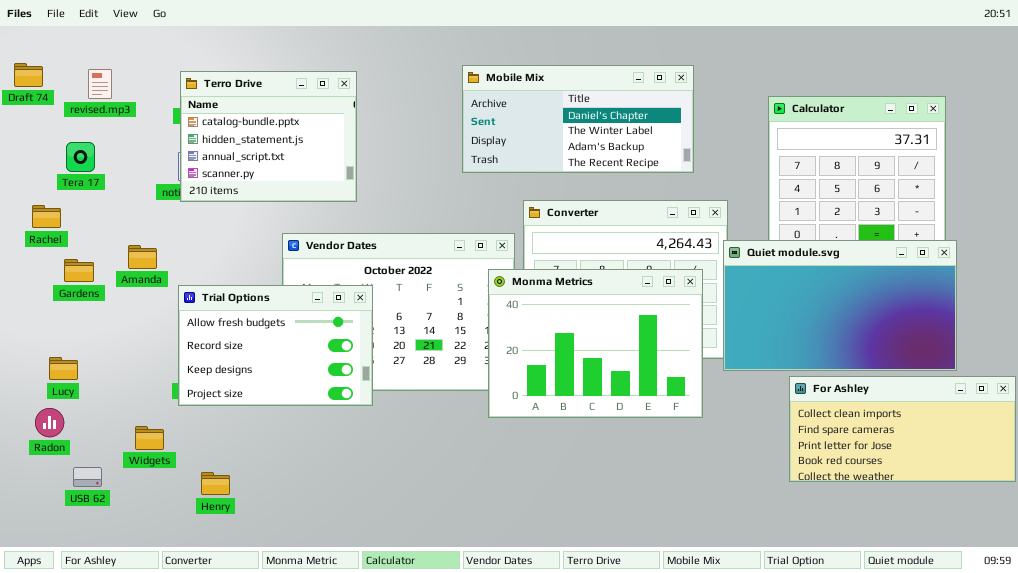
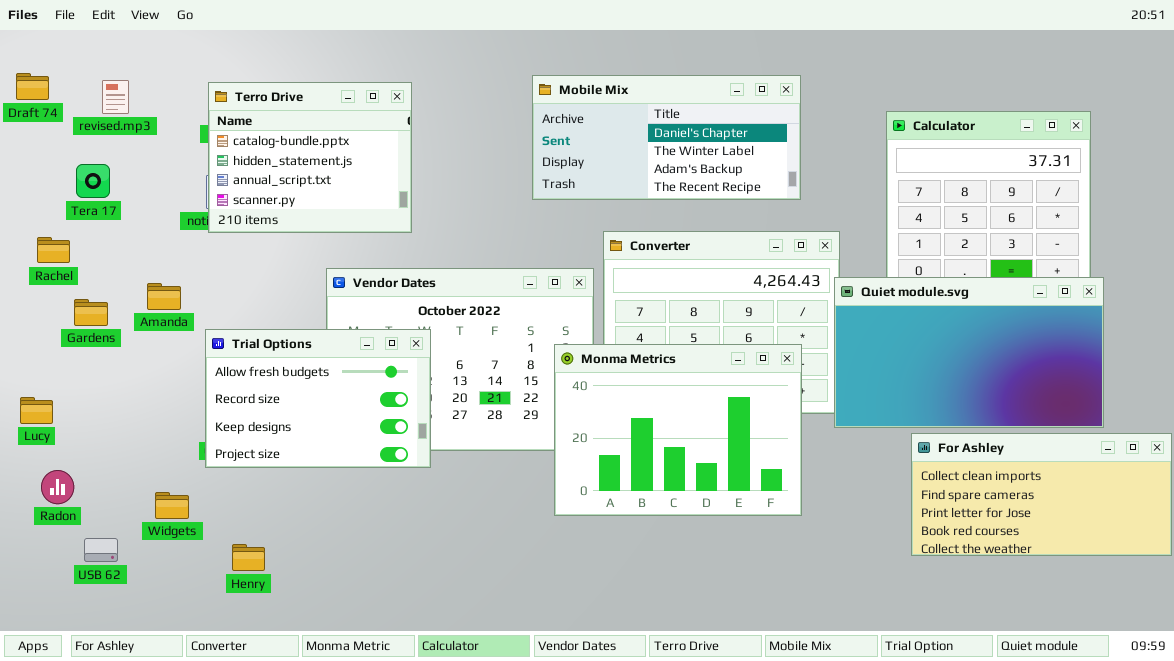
Monma Metrics: [488,269,703,418] -> [554,344,802,516], moved
Lucy: [49,357,78,380] -> [20,397,53,424], moved

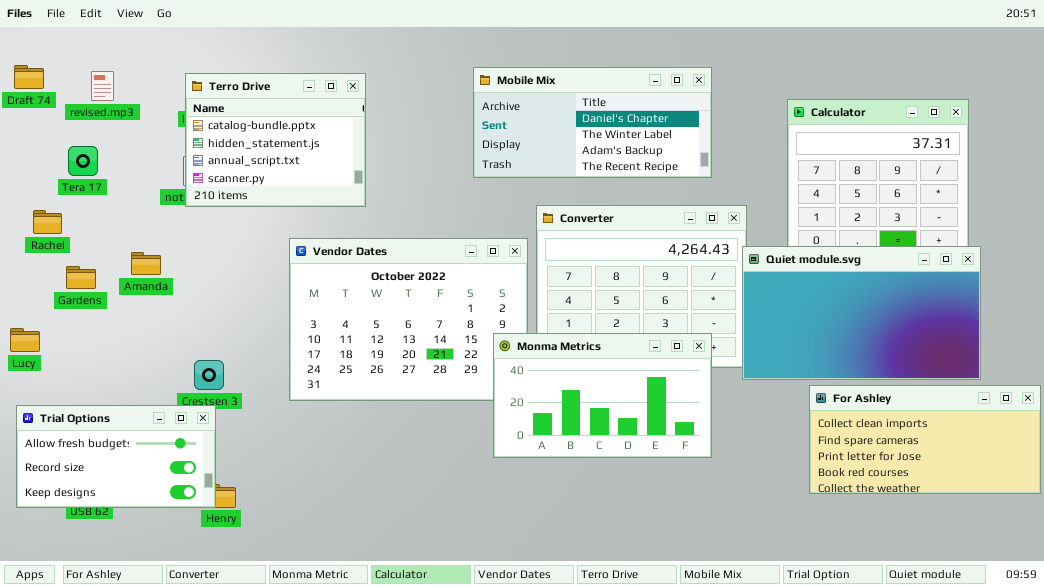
Trial Options: [205,329,431,468] -> [16,405,216,508], moved, resized
Monma Metrics: [554,344,802,516] -> [493,333,712,458], resized
Lucy: [20,397,53,424] -> [10,328,40,352], moved

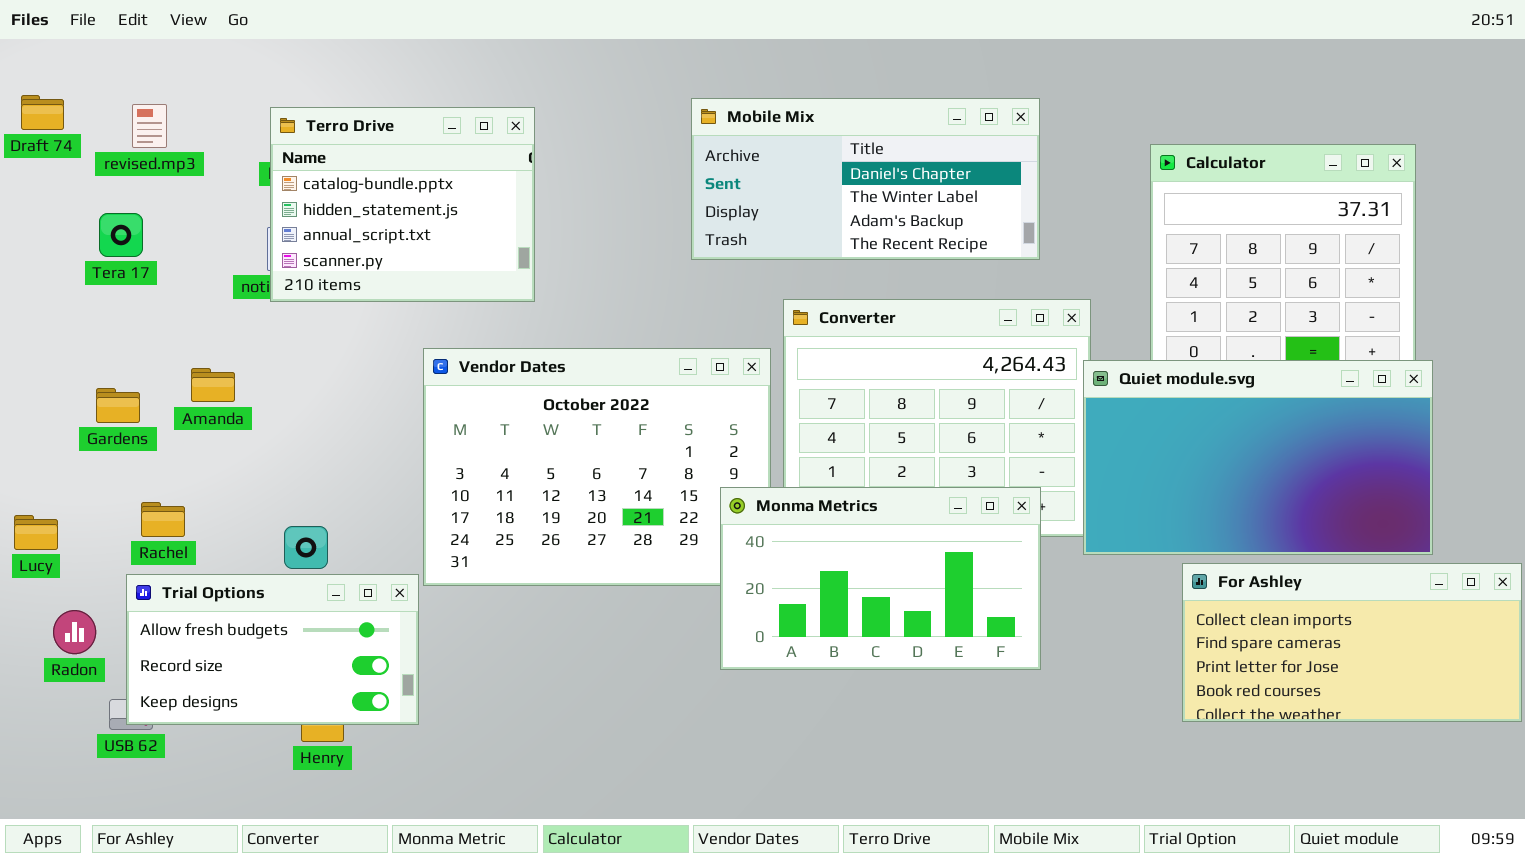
Rachel: [33,210,62,234] -> [141,502,185,537], moved
Lucy: [10,328,40,352] -> [14,515,58,550], moved
Trial Options: [16,405,216,508] -> [126,574,419,725], moved

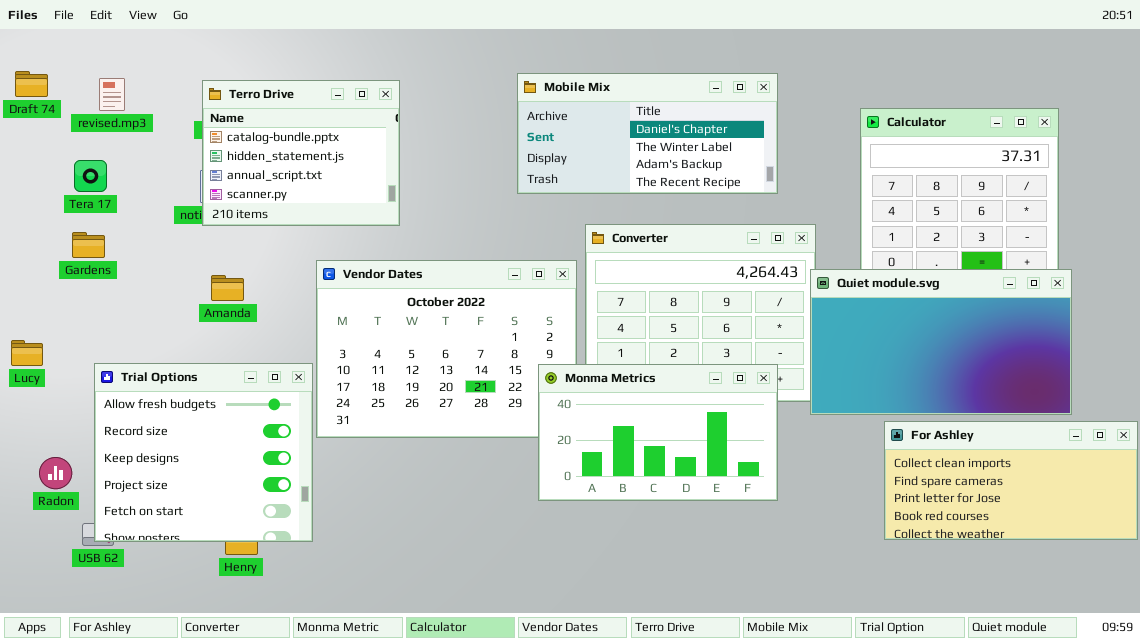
Amanda: [191,368,235,402] -> [211,275,244,301], moved
Gardens: [96,388,140,423] -> [72,232,105,258], moved
Lucy: [14,515,58,550] -> [11,340,43,366], moved
Trial Options: [126,574,419,725] -> [94,363,313,542], resized

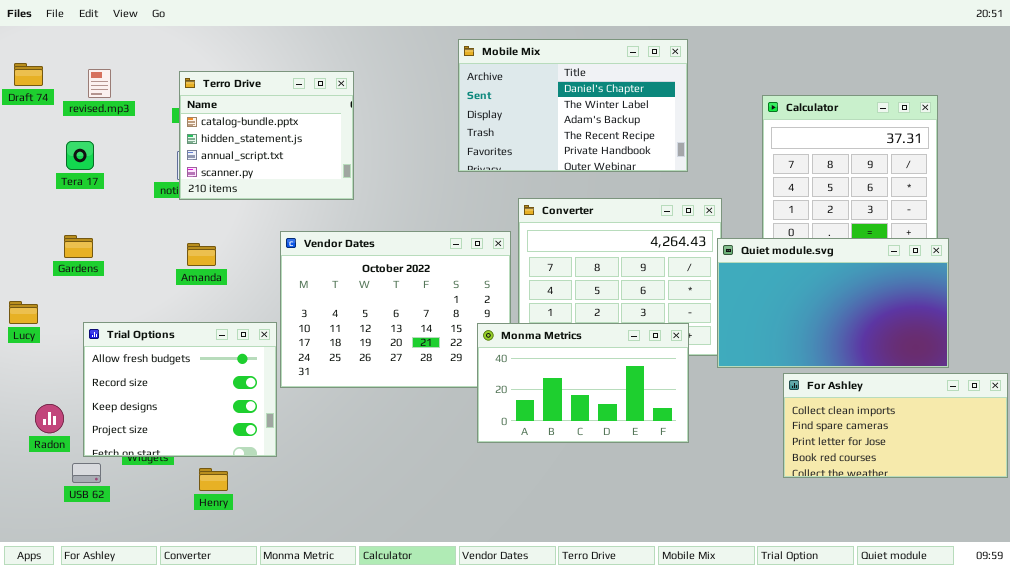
Mobile Mix: [517,73,778,194] -> [458,39,688,172], resized
Gardens: [72,232,105,258] -> [64,235,93,258], moved
Trial Options: [94,363,313,542] -> [83,322,277,457], resized

